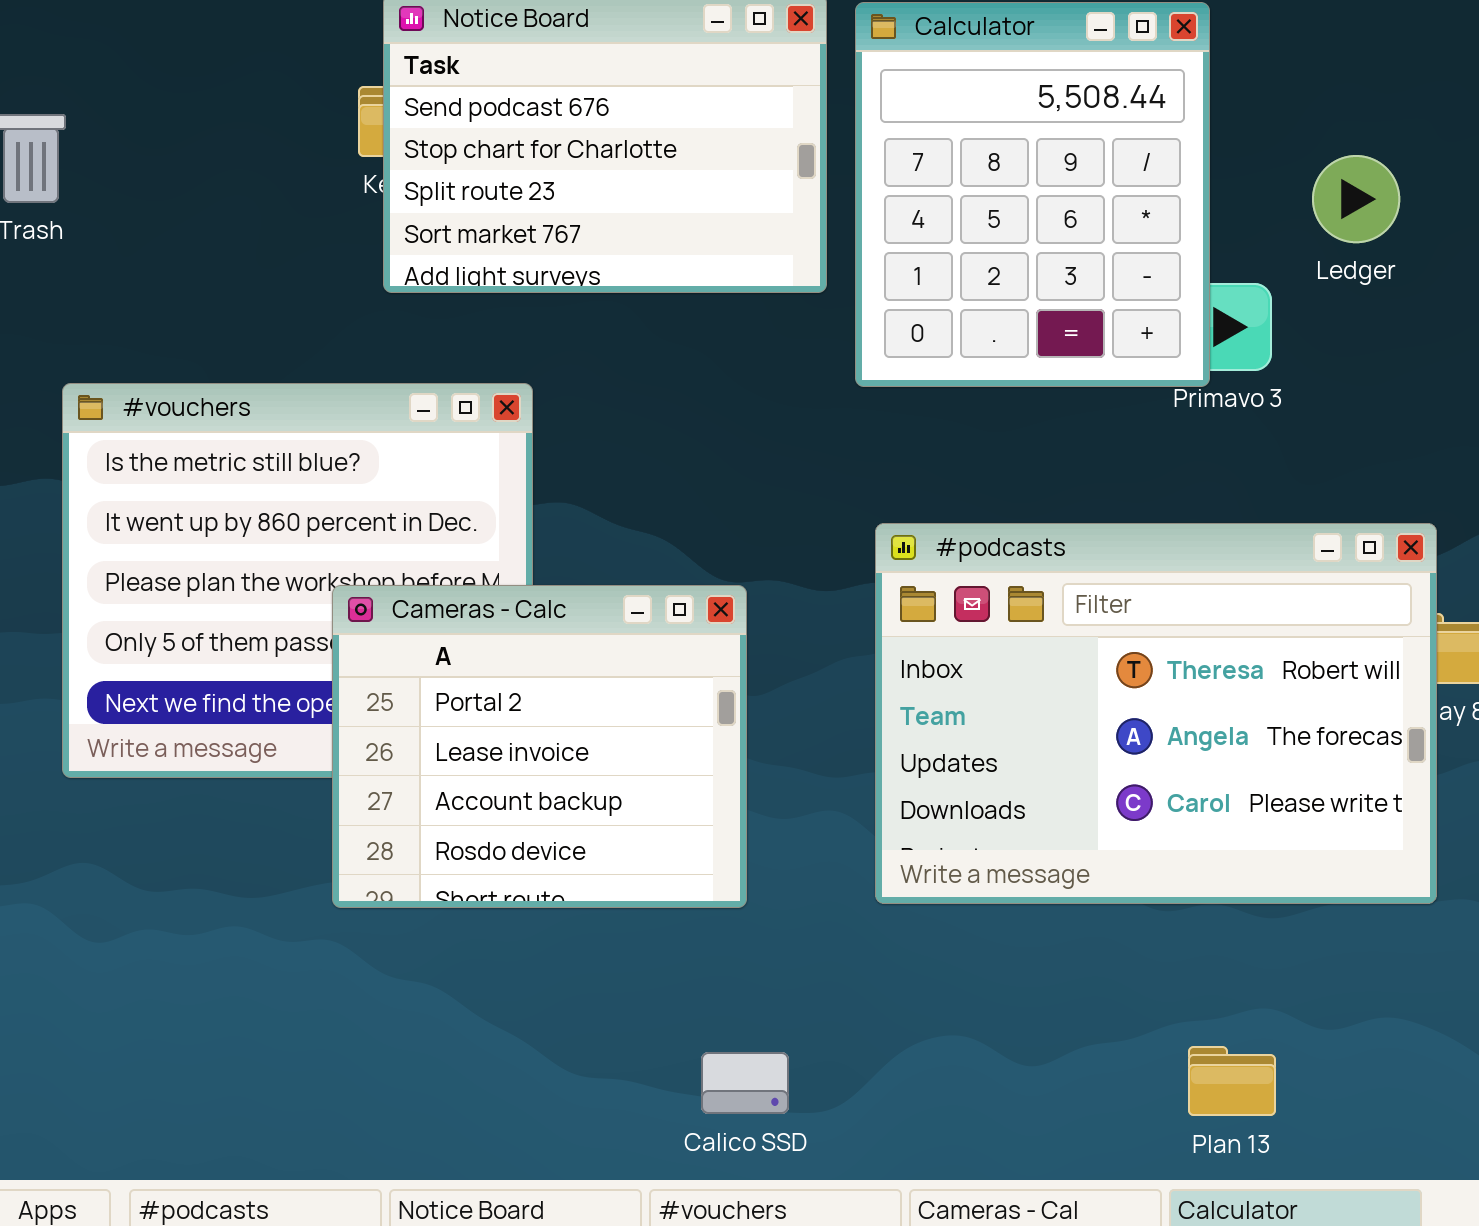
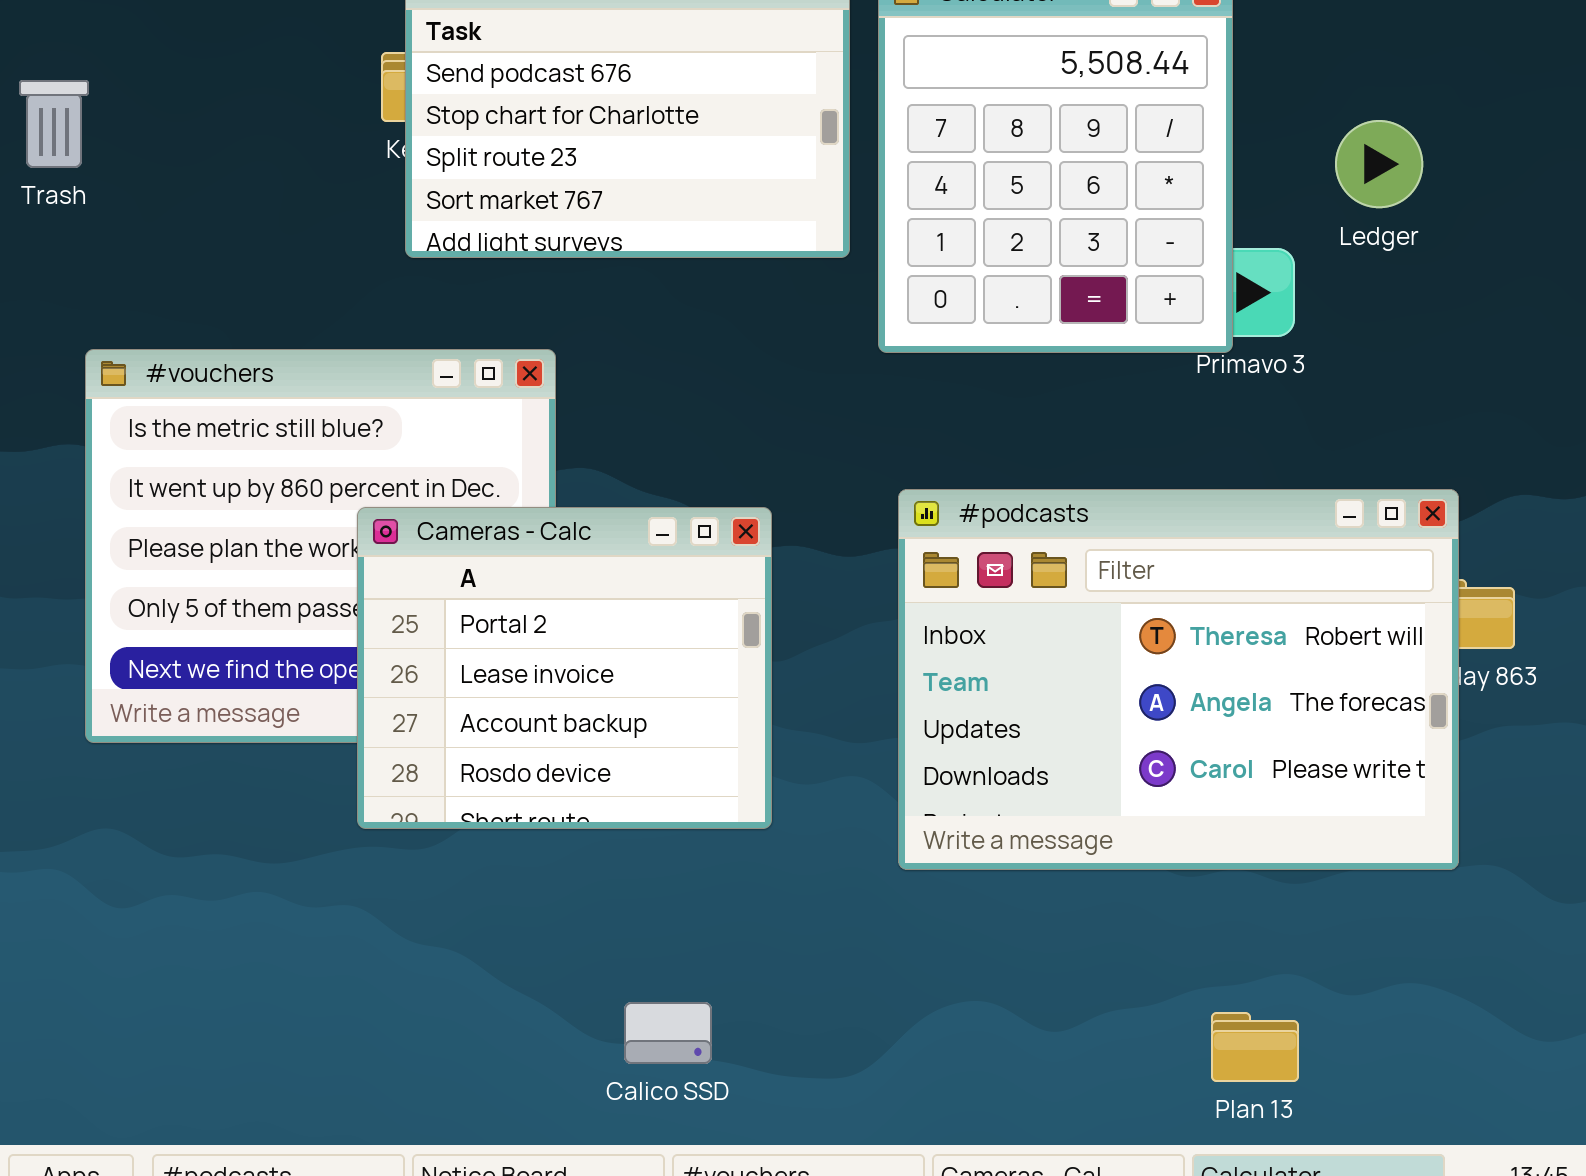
Cameras - Calc: [332,585,747,908] -> [357,507,772,829], moved
Calico SSD: [701,1052,789,1114] -> [624,1002,712,1064], moved

